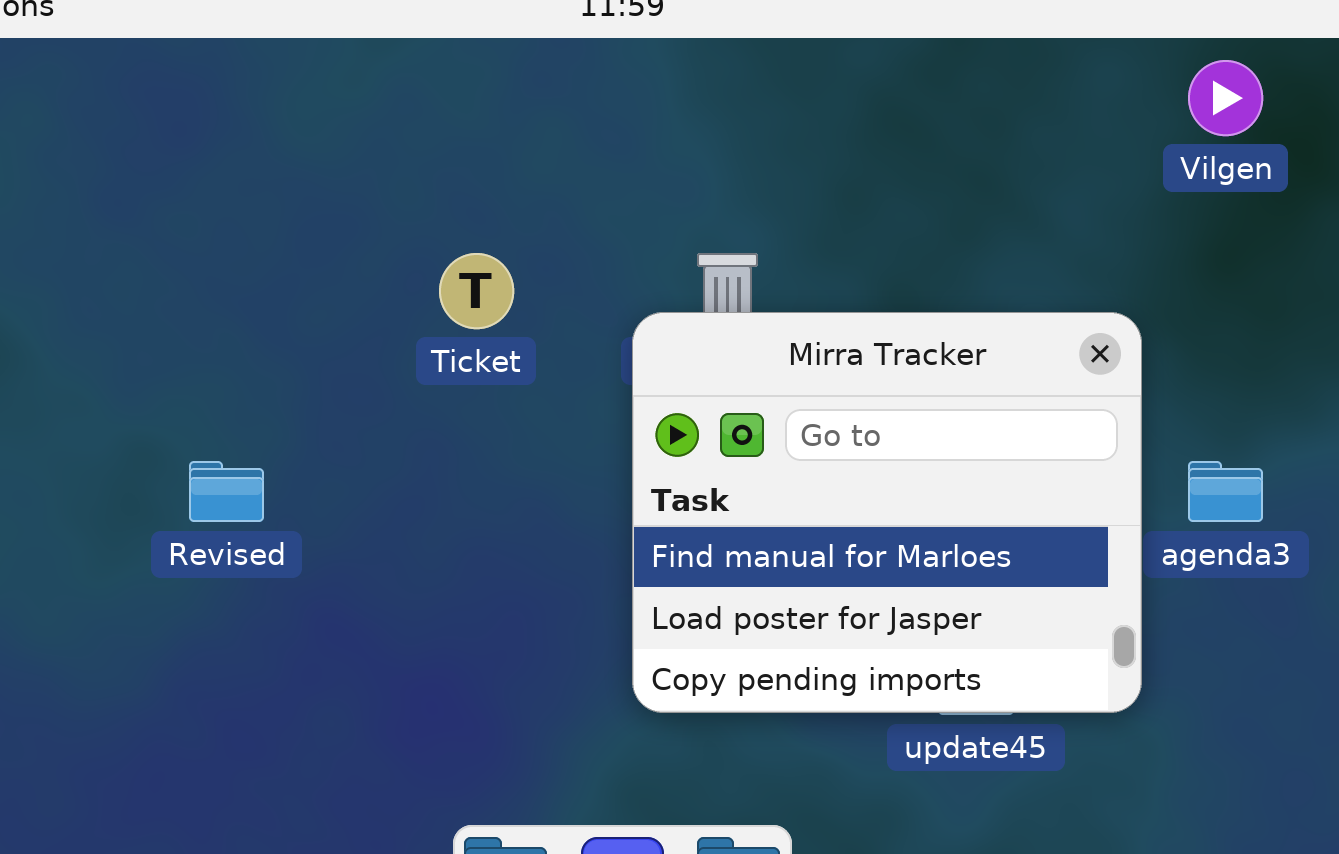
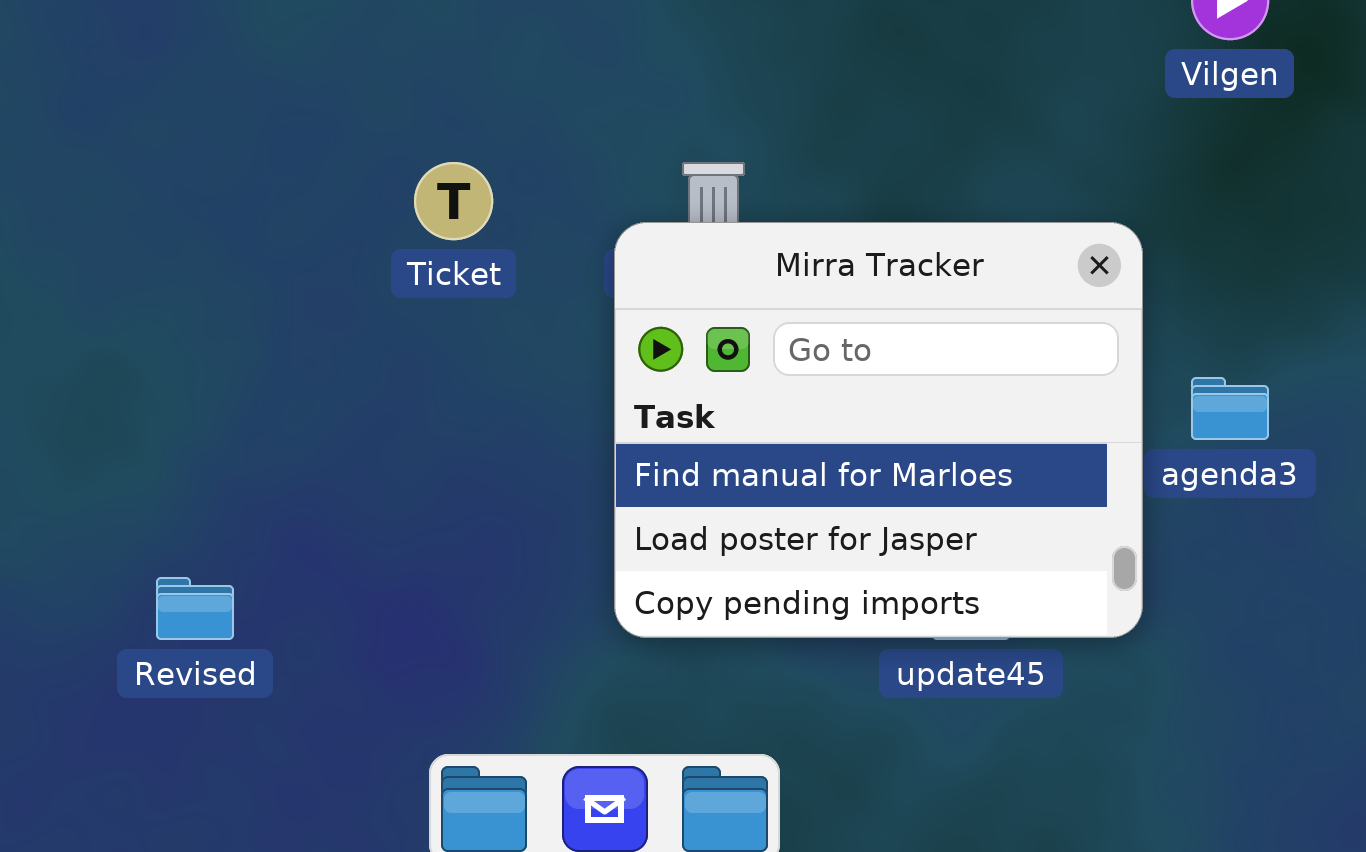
Revised: [189,461,264,522] -> [156,577,234,640], moved

